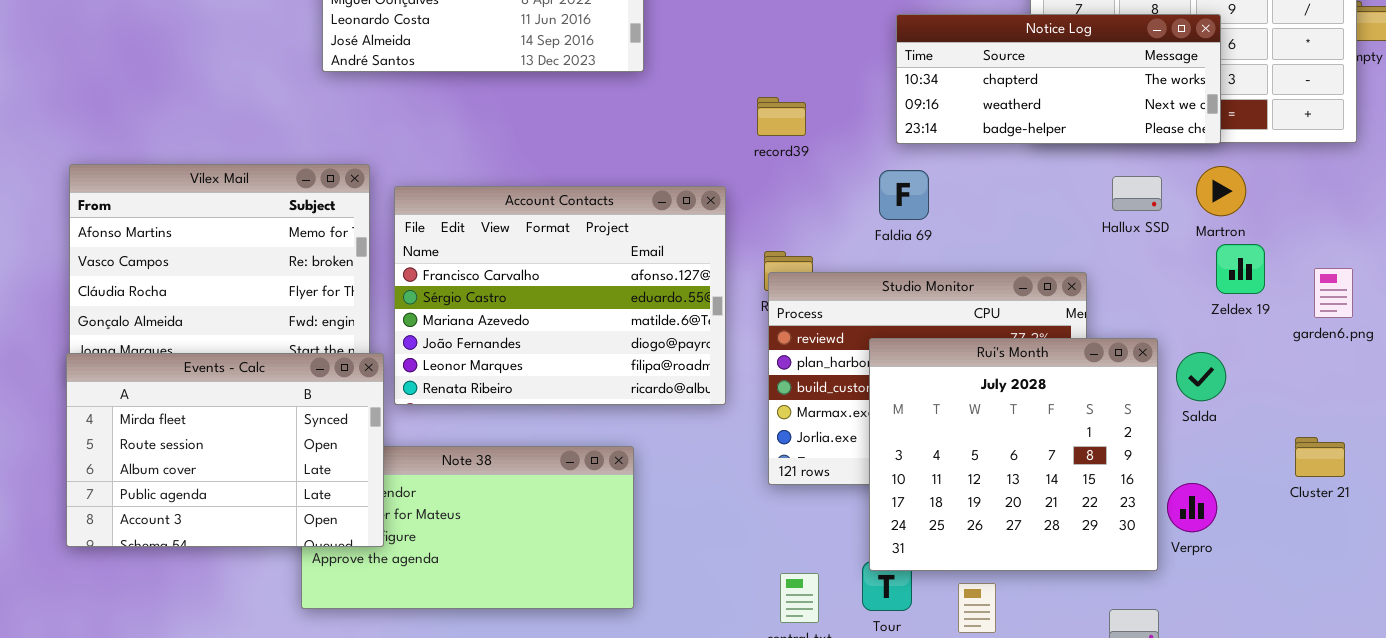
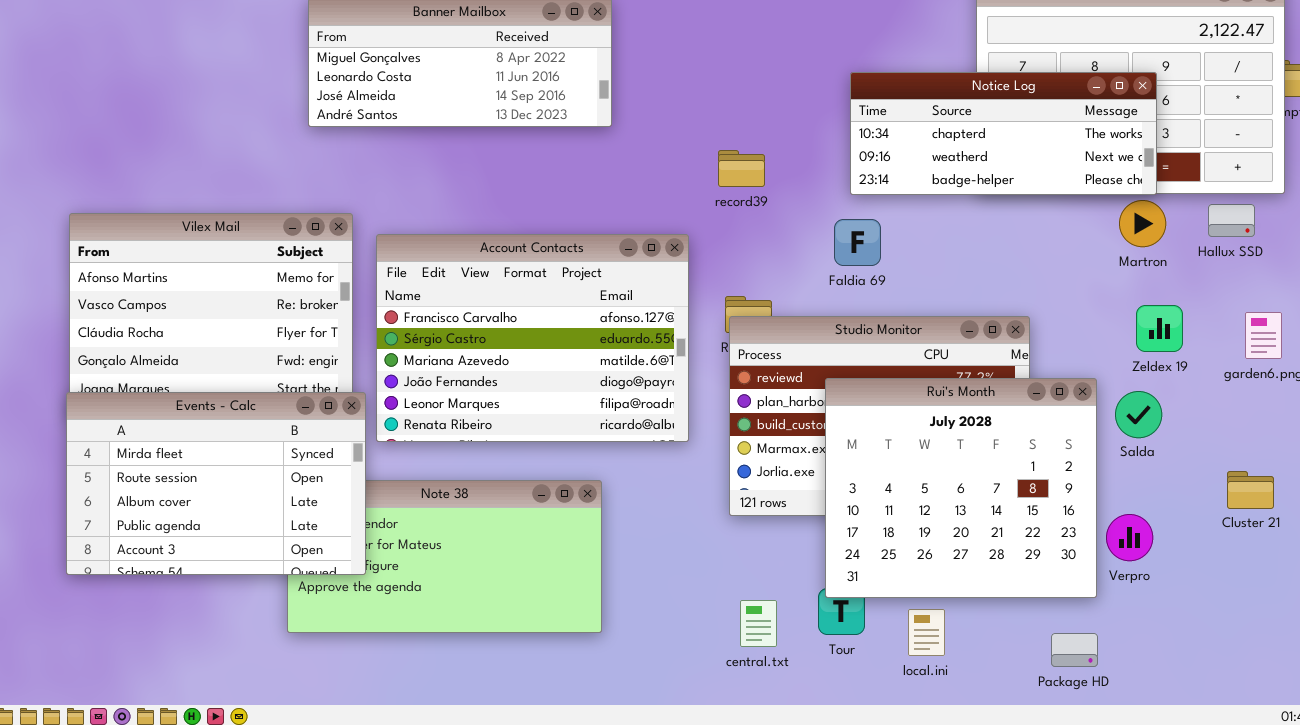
Martron: [1196,166,1246,216] -> [1119,200,1166,247], moved
Hallux SSD: [1112,176,1162,211] -> [1208,204,1255,237], moved
Zeldex 19: [1216,244,1265,294] -> [1136,305,1183,352], moved

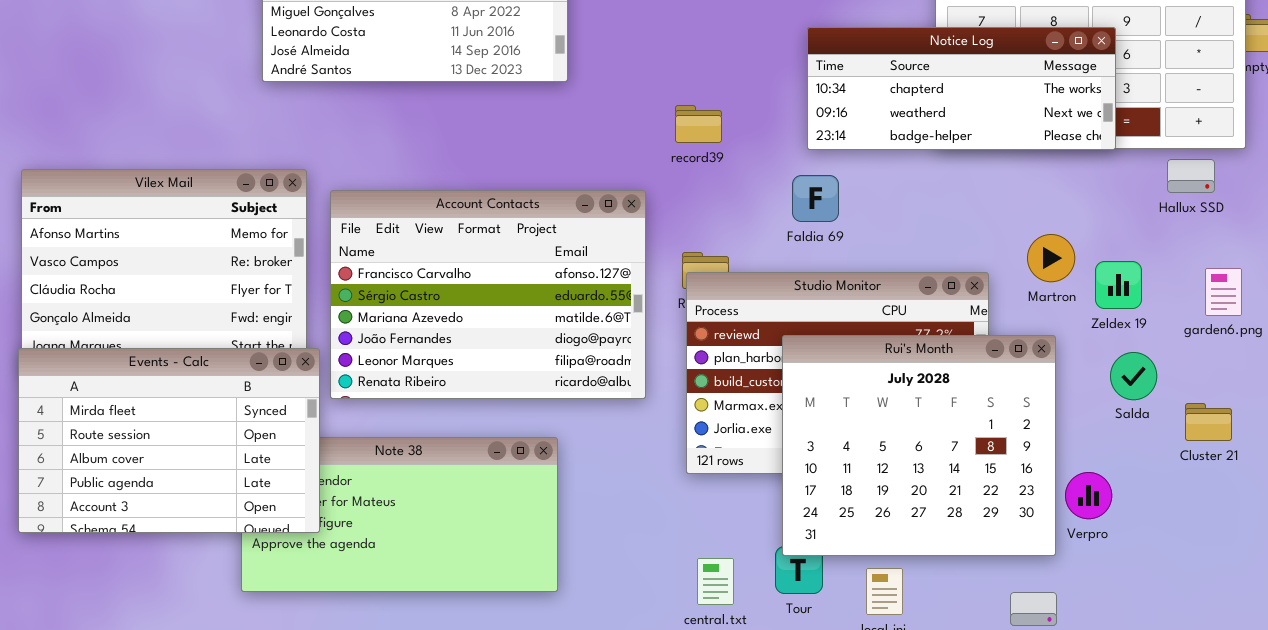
Martron: [1119,200,1166,247] -> [1027,234,1075,282], moved
Salda: [1115,391,1162,438] -> [1110,352,1157,400], moved
Cluster 21: [1227,471,1274,509] -> [1185,403,1232,441], moved

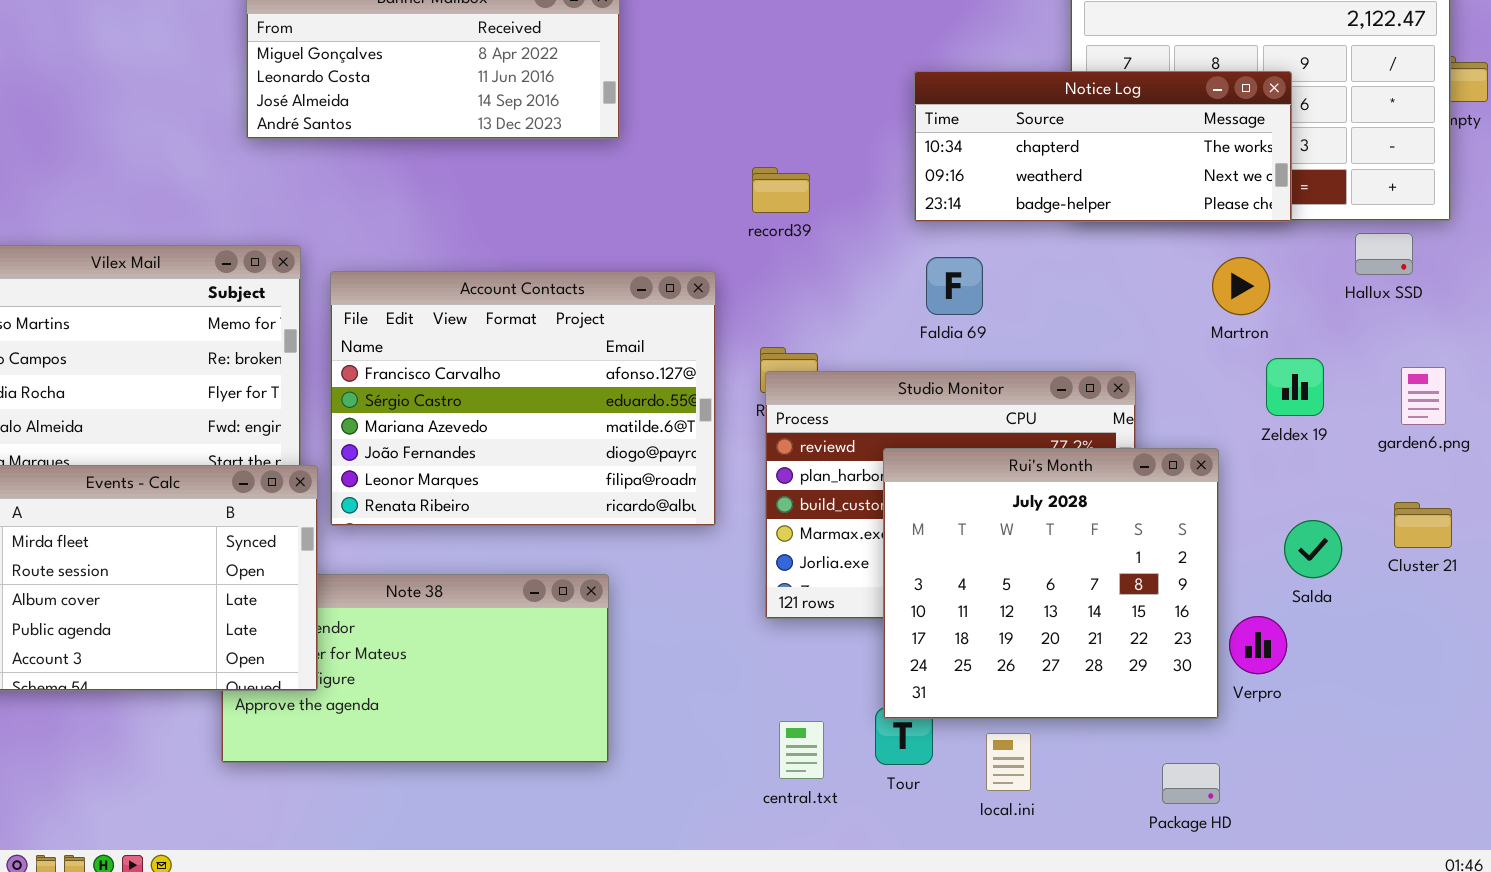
Faldia 69: [792,175,839,222] -> [926,257,983,315], moved
Martron: [1027,234,1075,282] -> [1212,257,1270,315], moved
Salda: [1110,352,1157,400] -> [1284,520,1342,578], moved
Cluster 21: [1185,403,1232,441] -> [1394,502,1452,548], moved

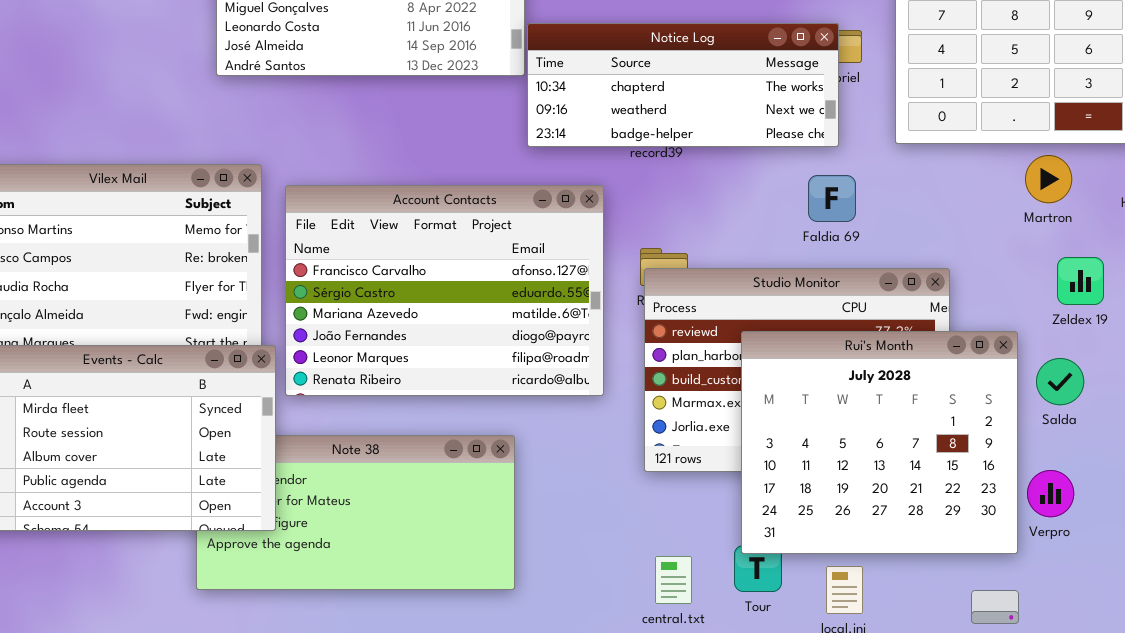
Notice Log: [914,71,1292,222] -> [527,23,839,147], moved
Faldia 69: [926,257,983,315] -> [808,175,856,222], moved
Martron: [1212,257,1270,315] -> [1025,155,1072,203], moved
Salda: [1284,520,1342,578] -> [1036,358,1084,405], moved

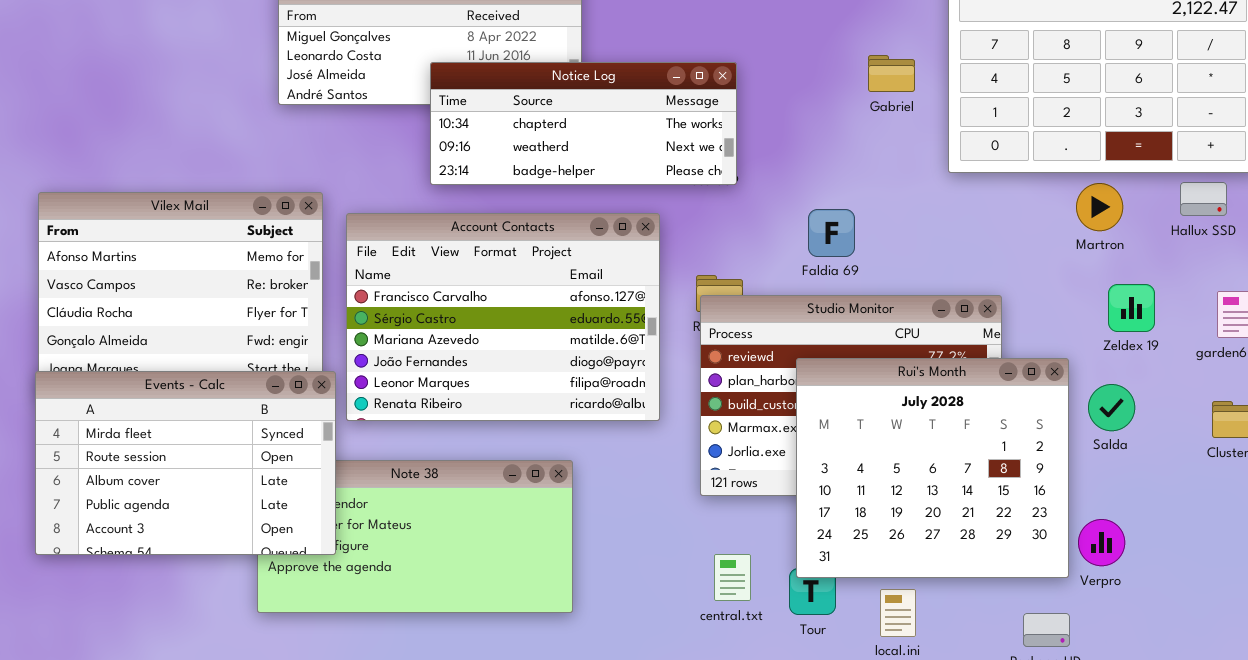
Notice Log: [527,23,839,147] -> [430,62,737,185], moved
Faldia 69: [808,175,856,222] -> [808,209,855,257], moved
Verpro: [1027,470,1074,517] -> [1078,519,1125,566], moved
central.txt: [655,556,692,604] -> [714,554,751,601], moved

